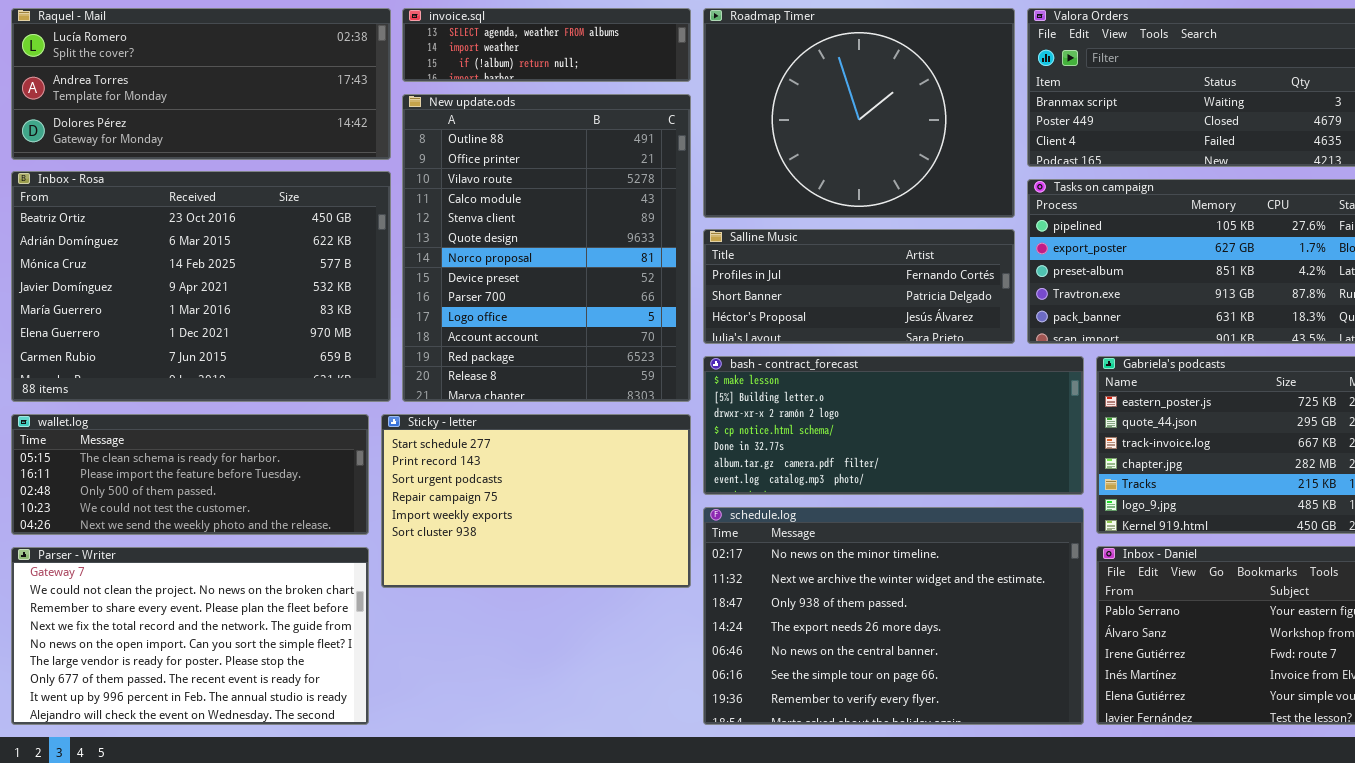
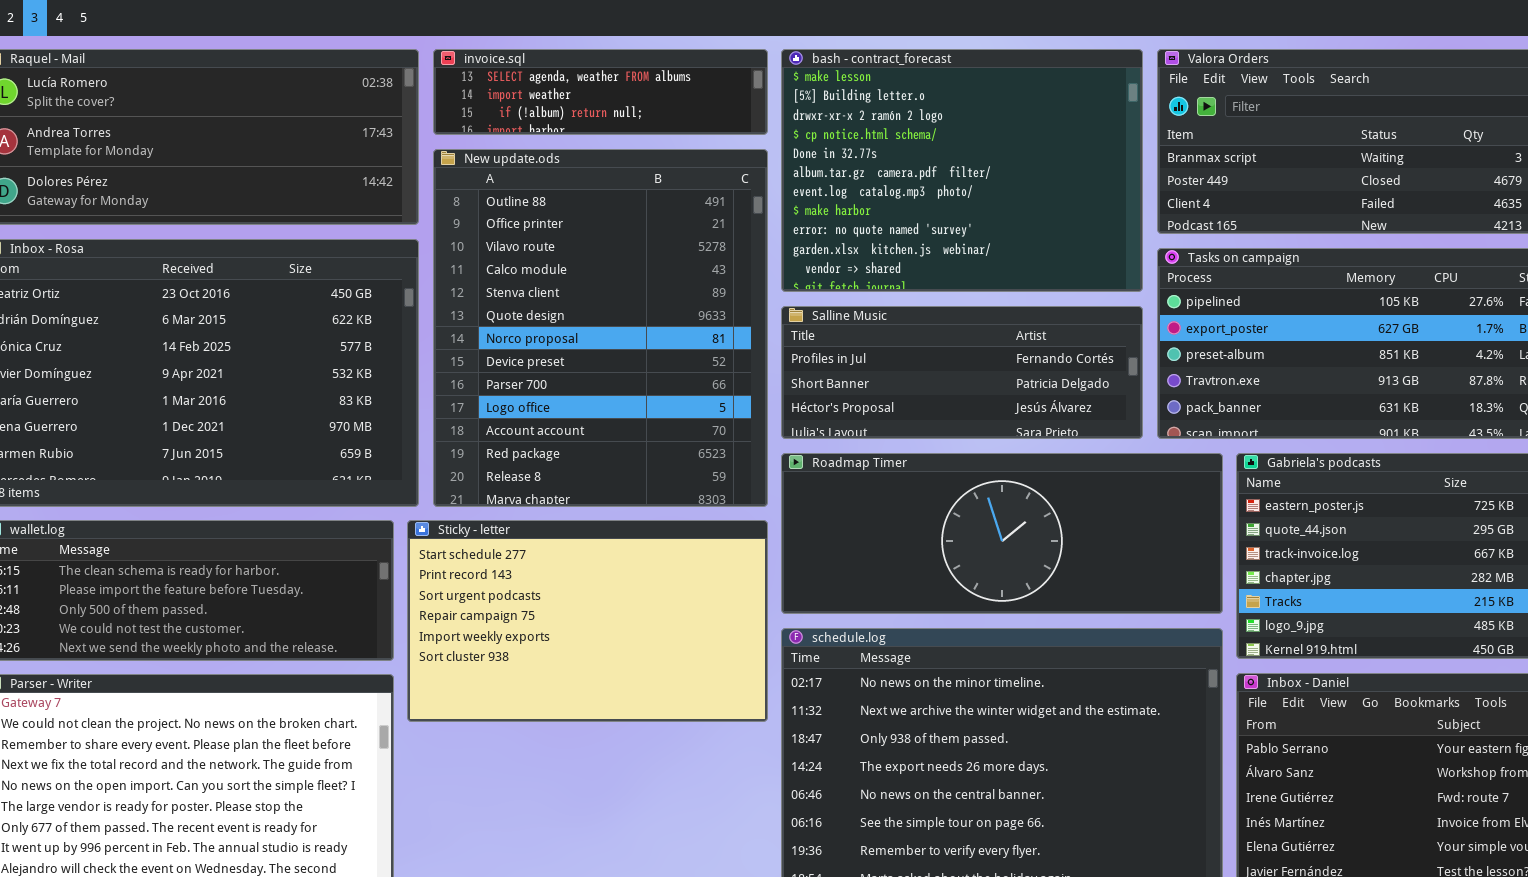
Roadmap Timer: [703,8,1015,218] -> [781,453,1223,614], moved, resized
bash - contract_forecast: [703,356,1084,495] -> [781,49,1143,292], moved, resized

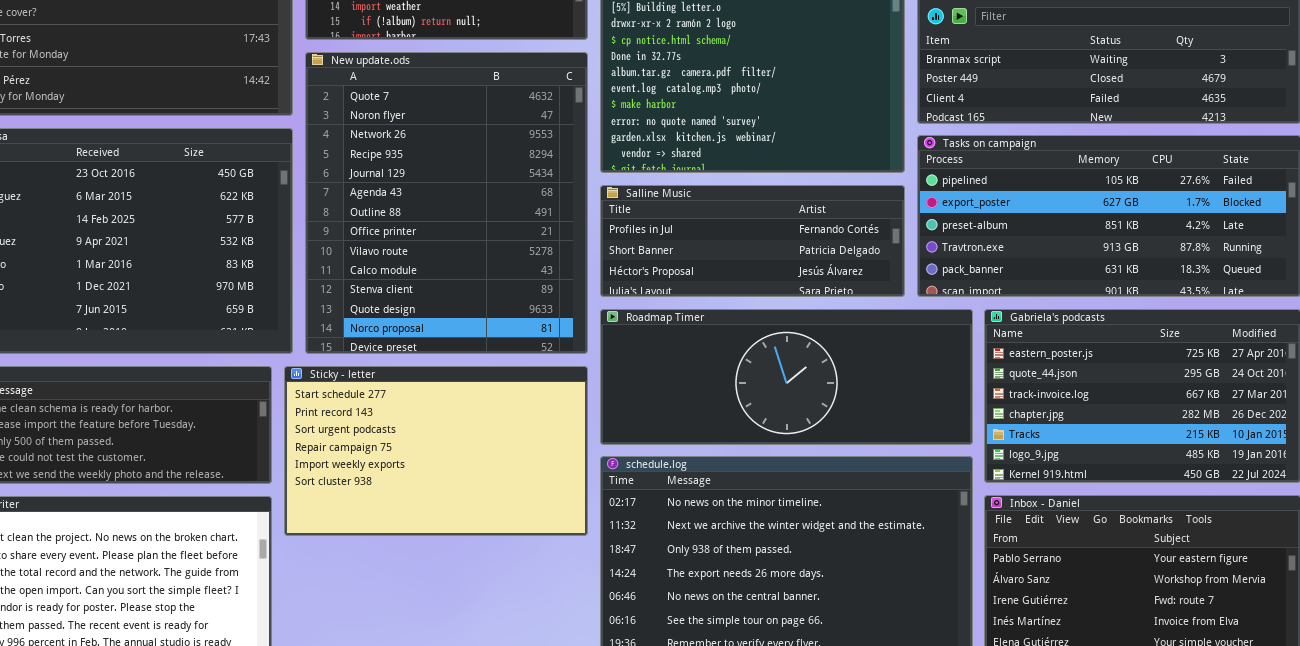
New update.ods: [433,149,768,507] -> [305,52,588,354], scrolled up 6 rows

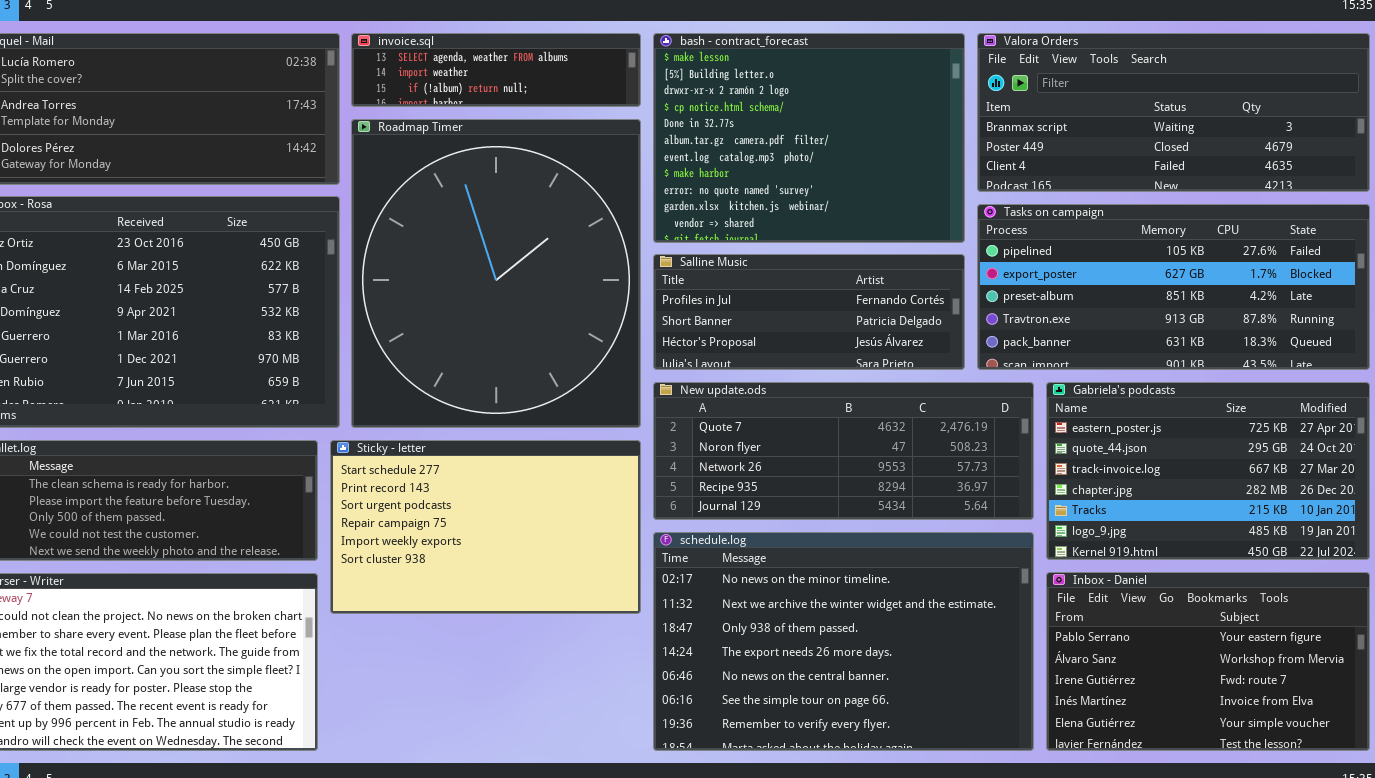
New update.ods: [305,52,588,354] -> [653,382,1034,520], moved, resized
Roadmap Timer: [600,309,973,445] -> [351,119,641,428], moved, resized

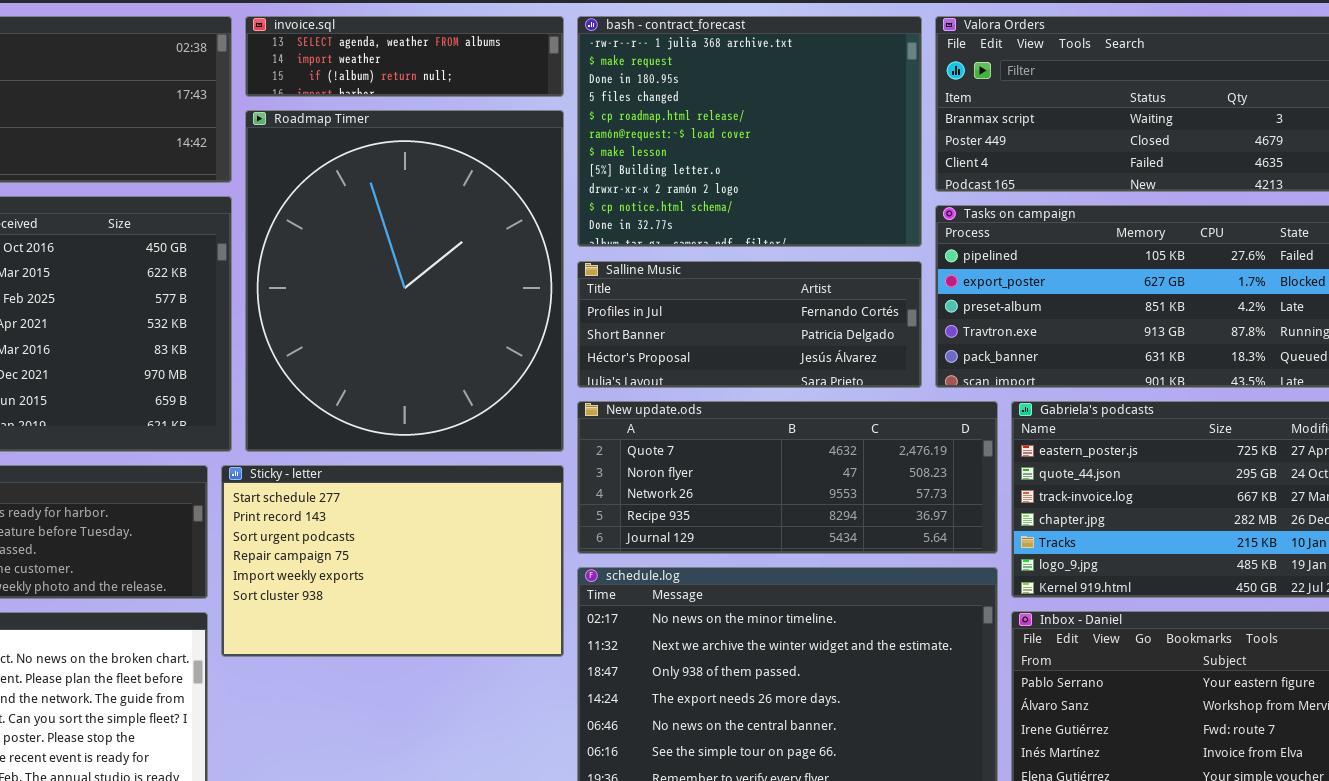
bash - contract_forecast: [653,33,965,243] -> [577,16,922,247], scrolled up 6 rows

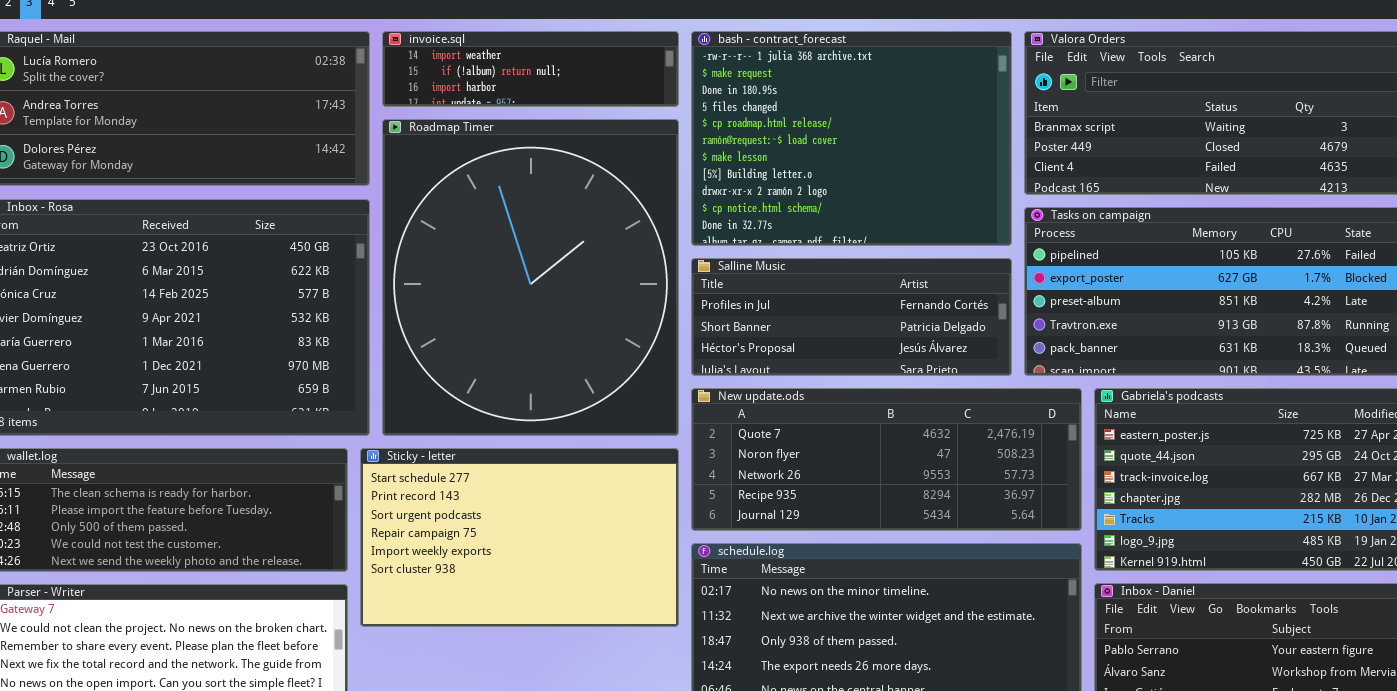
invoice.sql: [245,16,564,97] -> [382,31,679,107], scrolled down 1 row

